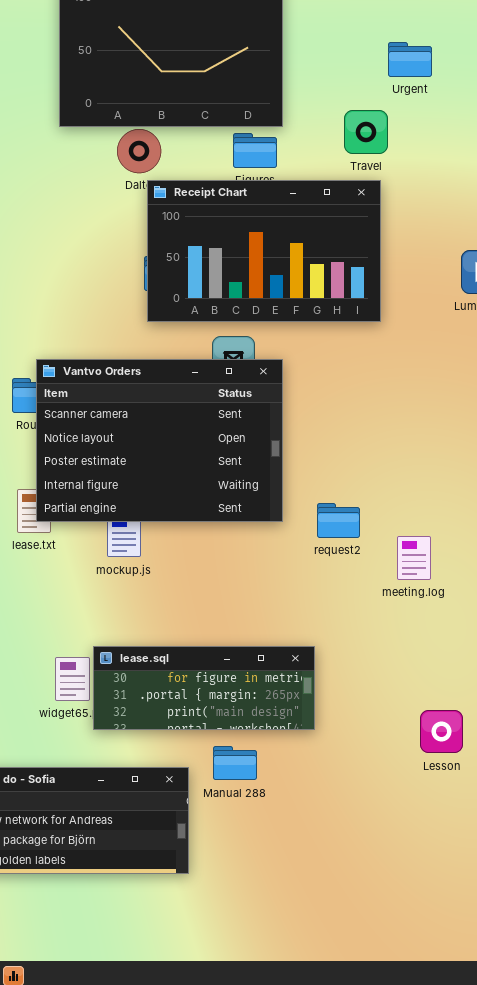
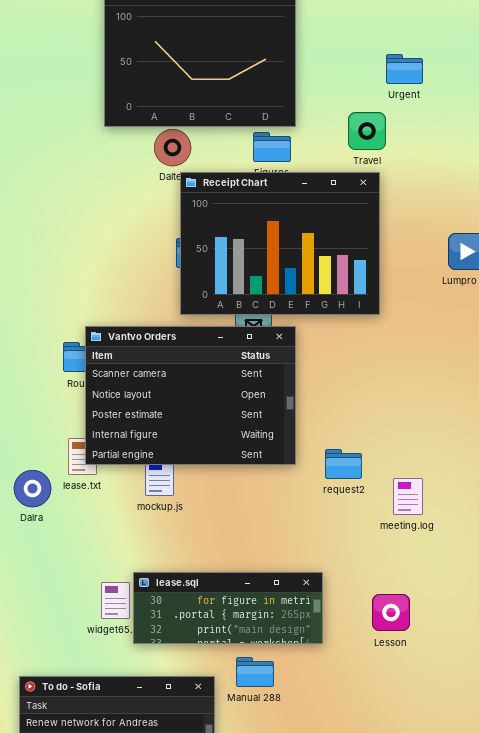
Receipt Chart: [147,180,381,322] -> [180,172,380,315], resized
Lesson: [420,710,463,753] -> [372,594,410,631], moved

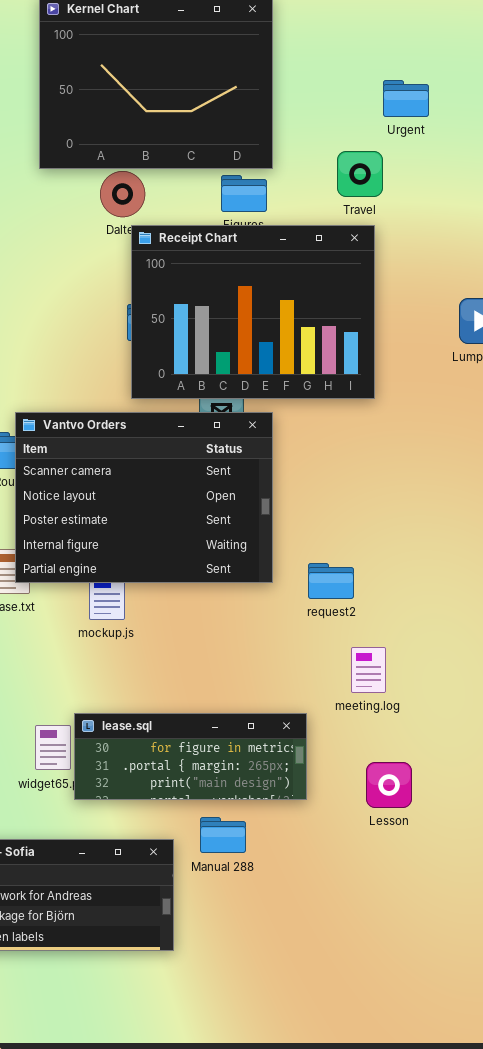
meeting.log: [393,478,423,515] -> [351,647,386,693], moved
Lesson: [372,594,410,631] -> [366,762,412,808], moved

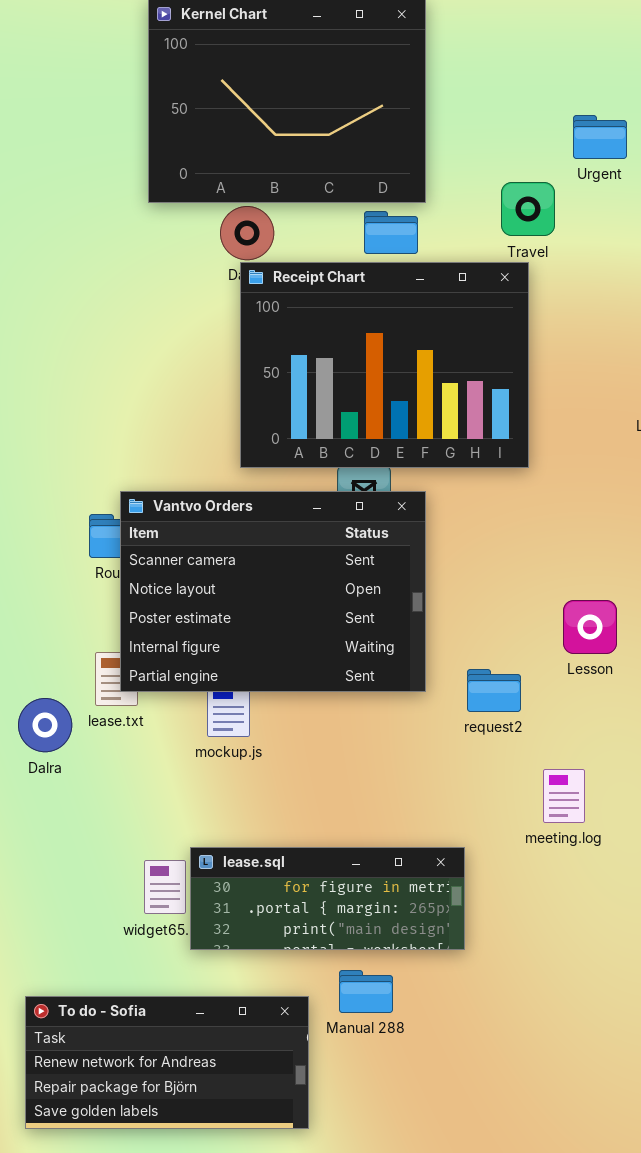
Urgent: [383,80,429,117] -> [573,115,627,159], moved
Receipt Chart: [131,225,375,399] -> [240,262,529,468], moved
meeting.log: [351,647,386,693] -> [543,769,585,823], moved
Lesson: [366,762,412,808] -> [563,600,617,654], moved

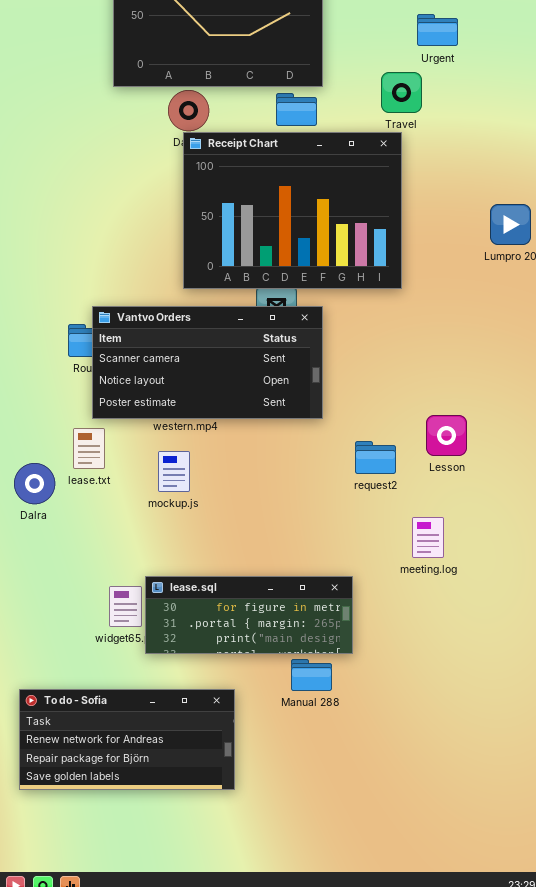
Urgent: [573,115,627,159] -> [417,14,458,46], moved
Vantvo Orders: [120,491,426,692] -> [92,306,323,419], resized
Lesson: [563,600,617,654] -> [426,415,467,456], moved
Manual 288: [339,970,393,1013] -> [291,659,332,691], moved

